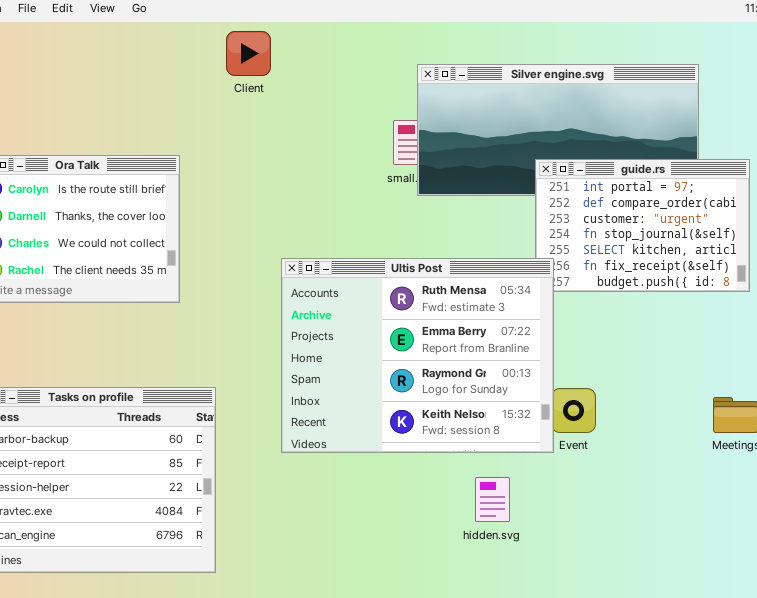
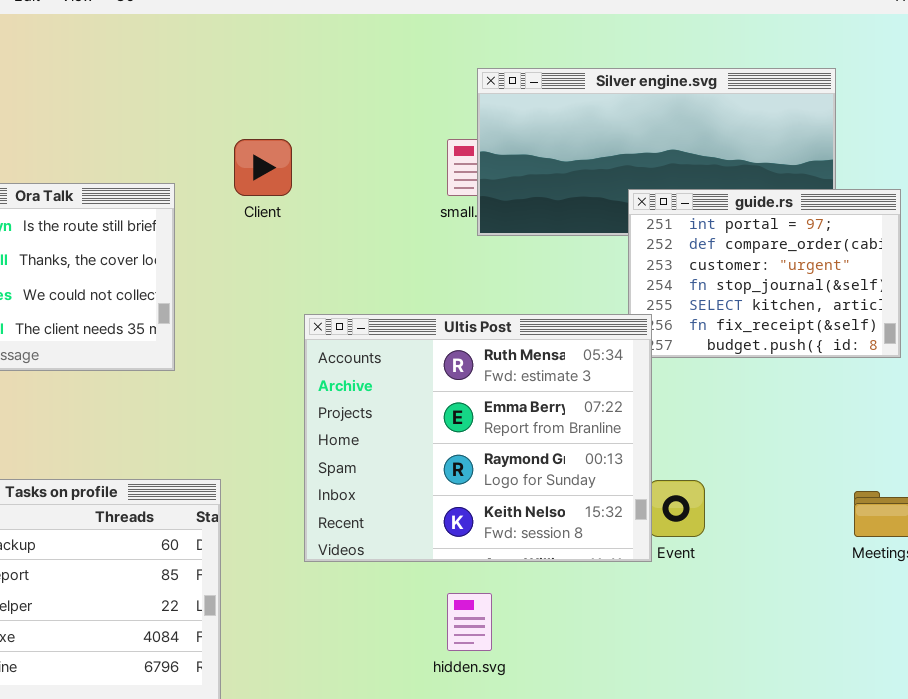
Client: [226,31,271,76] -> [234,139,292,196], moved
hidden.svg: [475,477,510,522] -> [447,593,492,651], moved

